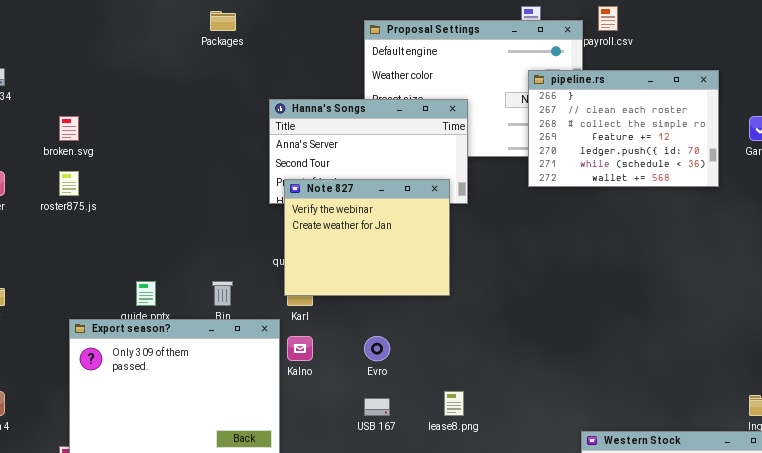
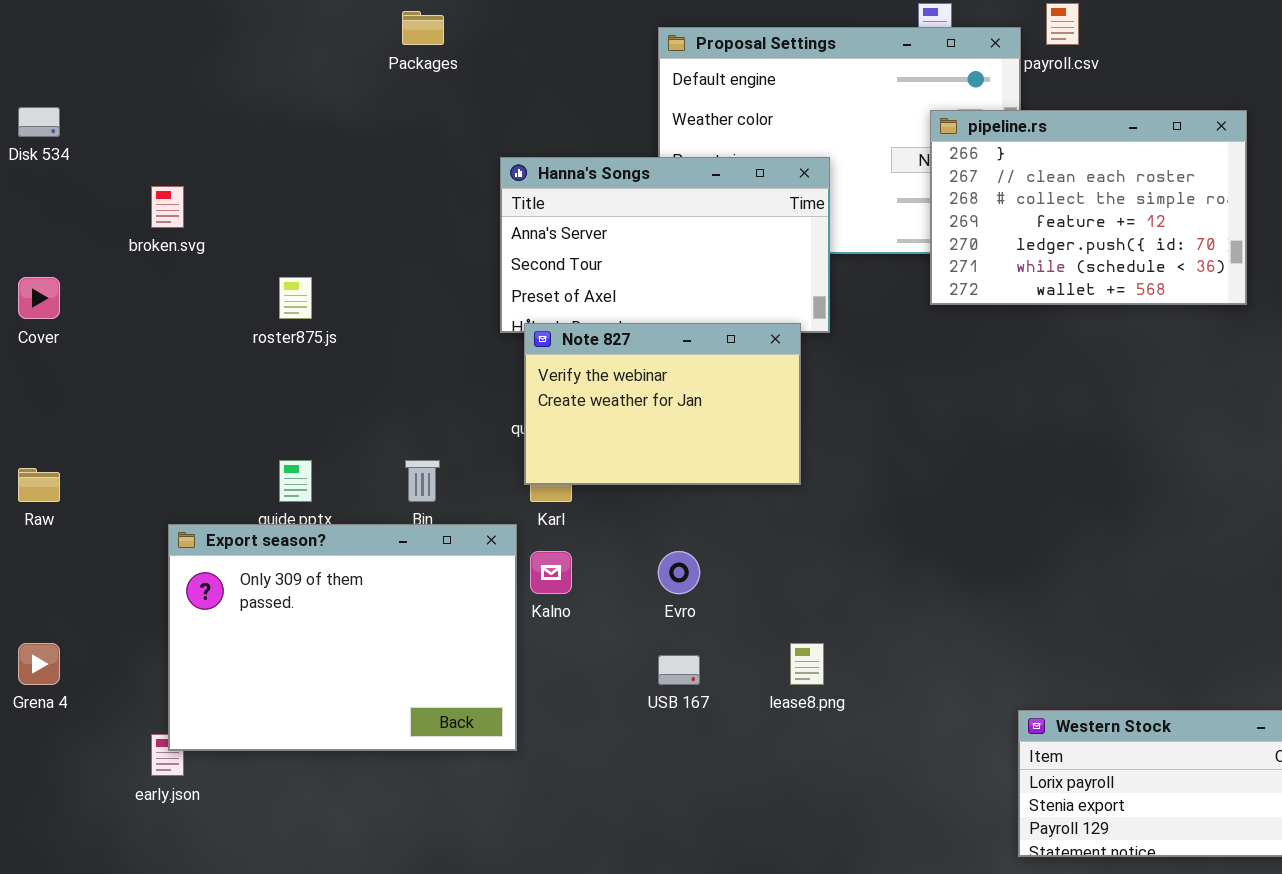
roster875.js: [59,171,79,196] -> [279,277,312,319], moved
Note 827: [284,179,450,296] -> [524,323,801,485], resized

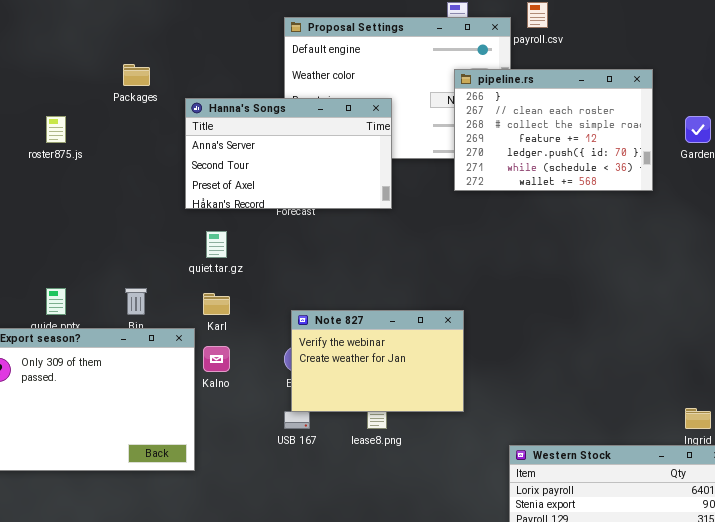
Packages: [402,11,444,45] -> [123,64,150,86], moved
roster875.js: [279,277,312,319] -> [46,116,66,143], moved
Note 827: [524,323,801,485] -> [291,310,464,412], moved

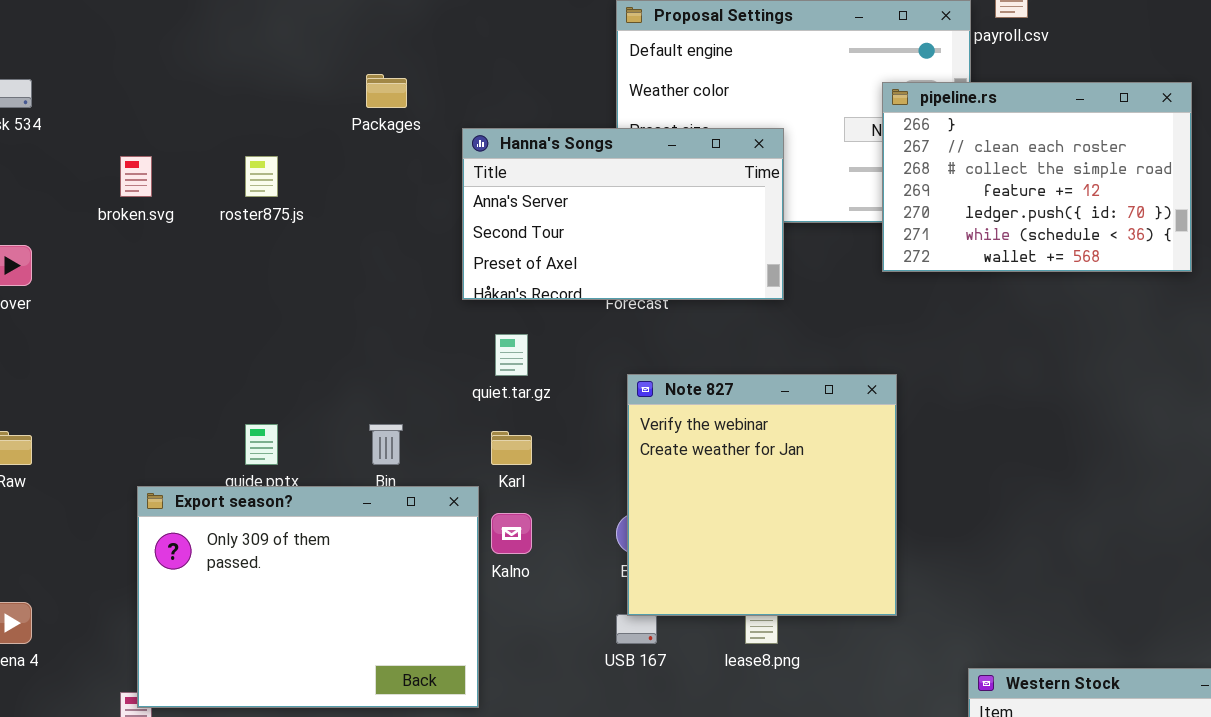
Note 827: [291,310,464,412] -> [627,374,897,616], resized

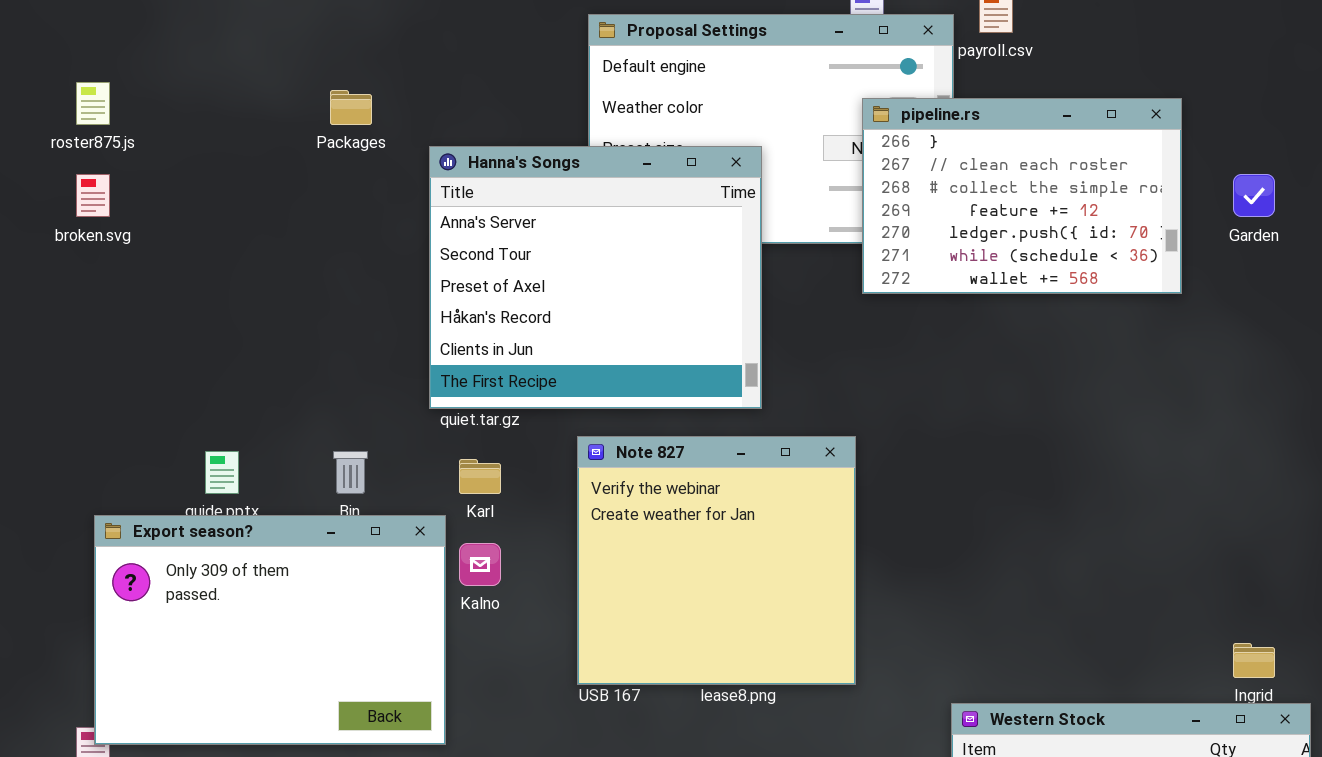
Hanna's Songs: [462,128,784,300] -> [429,146,762,409], resized
roster875.js: [245,156,278,197] -> [76,82,110,125], moved
Note 827: [627,374,897,616] -> [577,436,856,685], moved

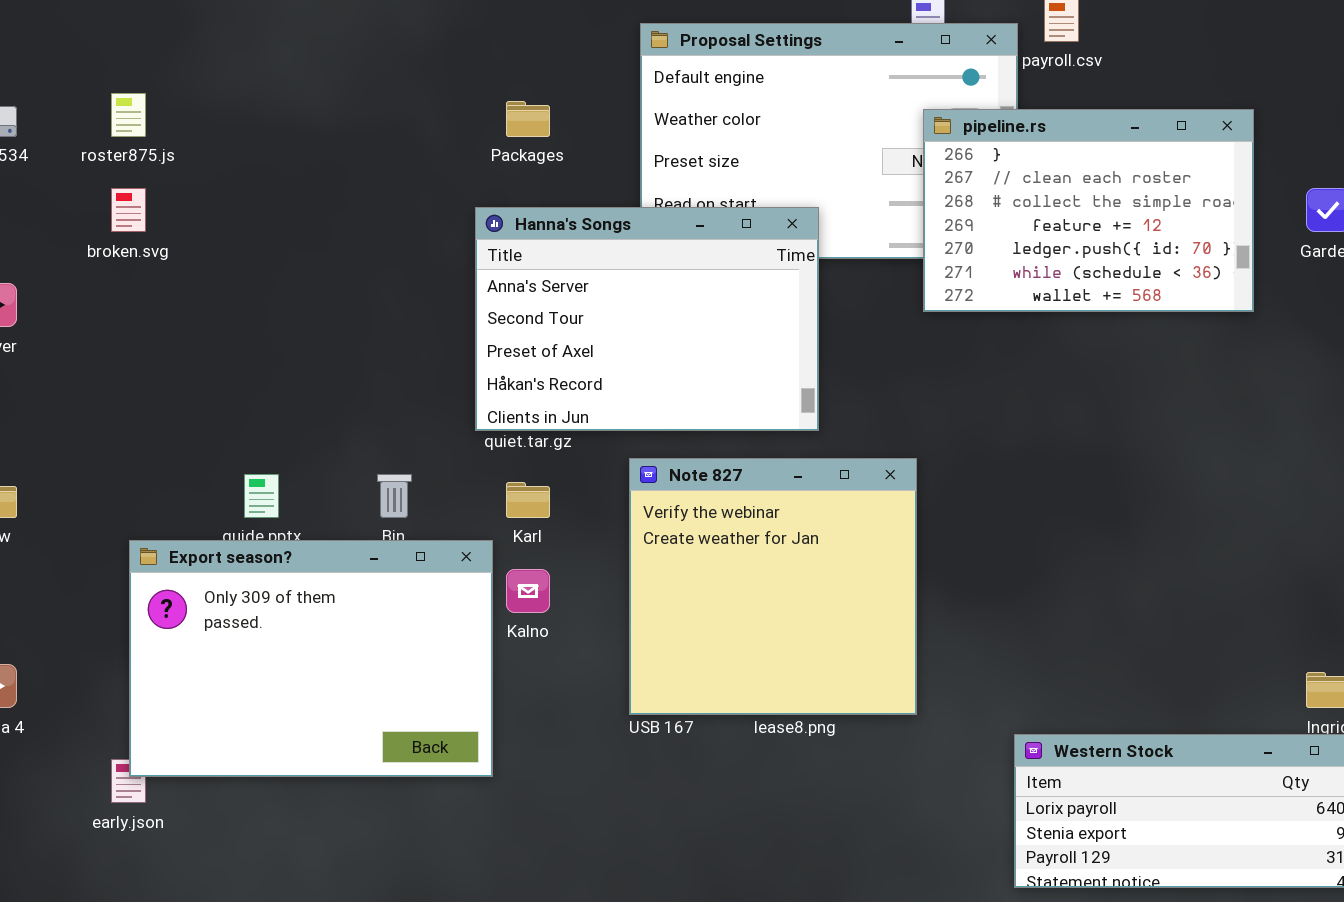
Packages: [330,90,372,125] -> [506,101,550,137], moved
Hanna's Songs: [429,146,762,409] -> [475,207,819,431], resized

